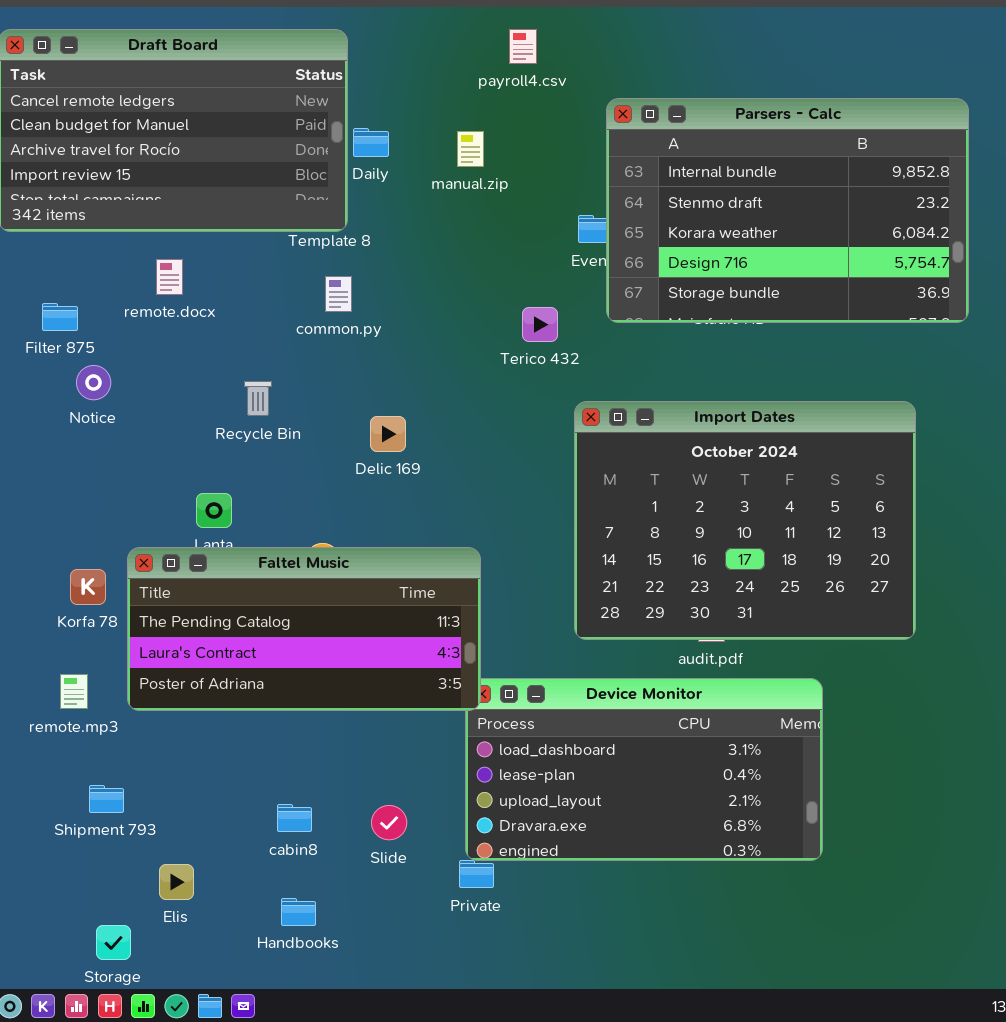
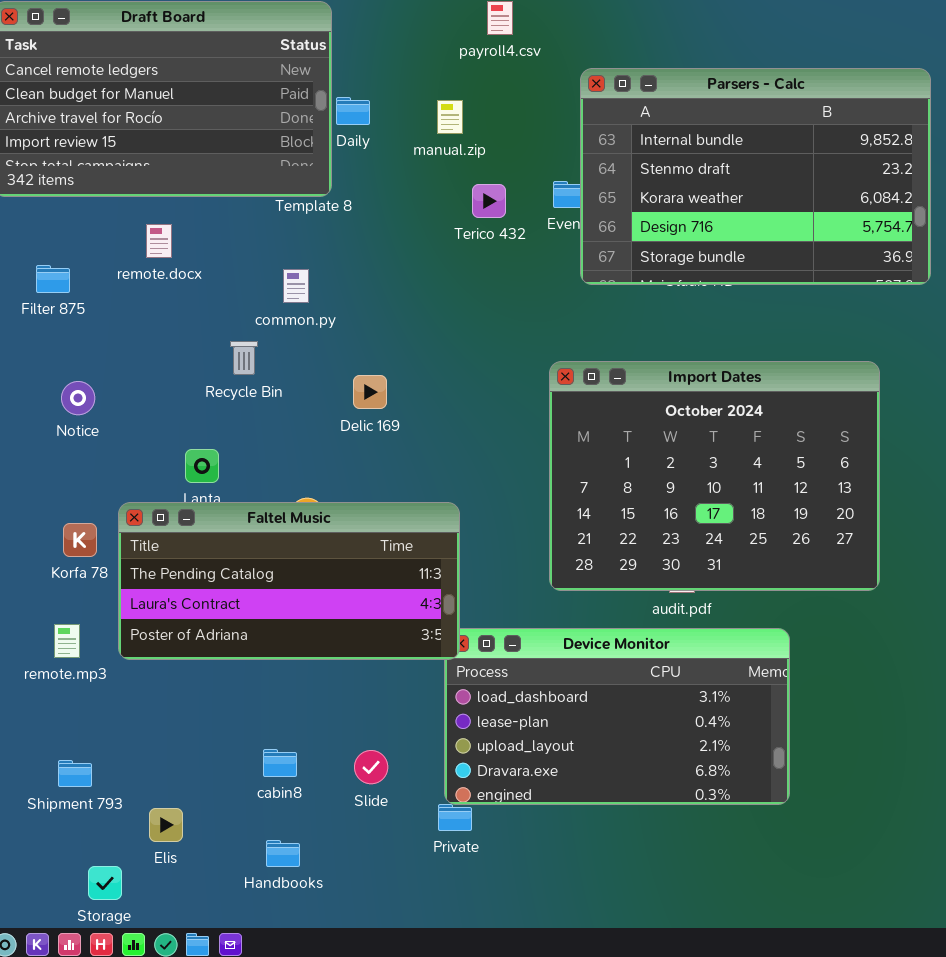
common.py: [325,276,352,312] -> [283,269,309,303], moved
Terico 432: [522,307,558,342] -> [472,184,506,218], moved
Notice: [76,365,111,400] -> [61,381,95,415], moved
Shipment 793: [89,785,124,813] -> [58,760,92,787], moved

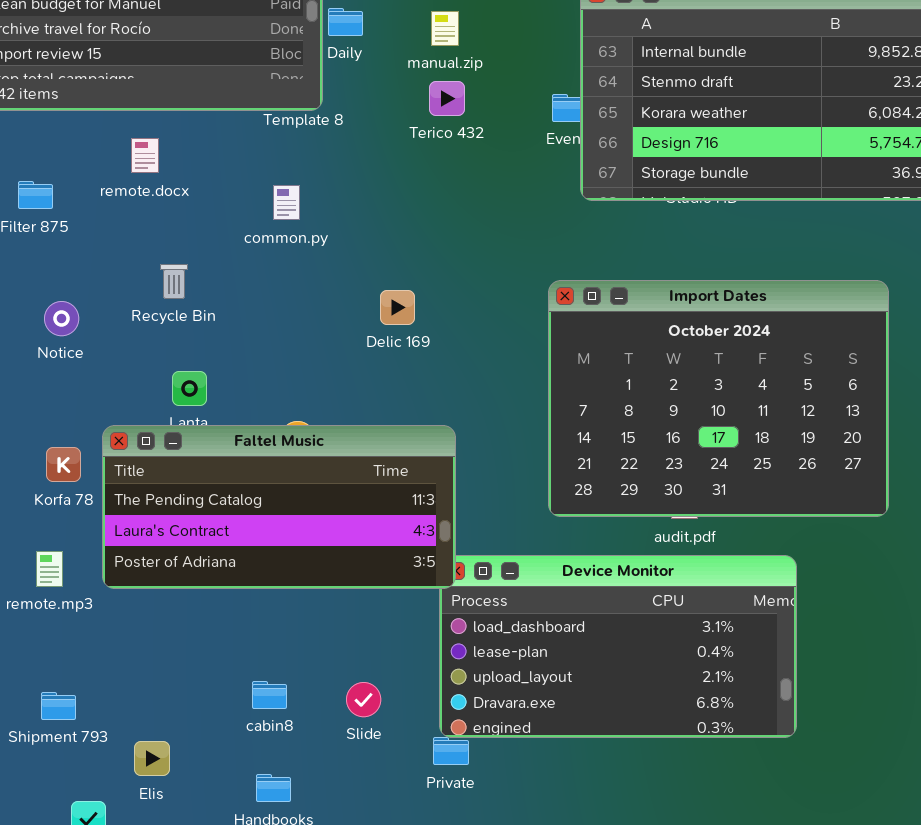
Terico 432: [472,184,506,218] -> [429,81,465,116], moved
Recycle Bin: [230,341,258,375] -> [160,264,188,299], moved
Delic 169: [353,375,387,409] -> [380,290,415,325], moved

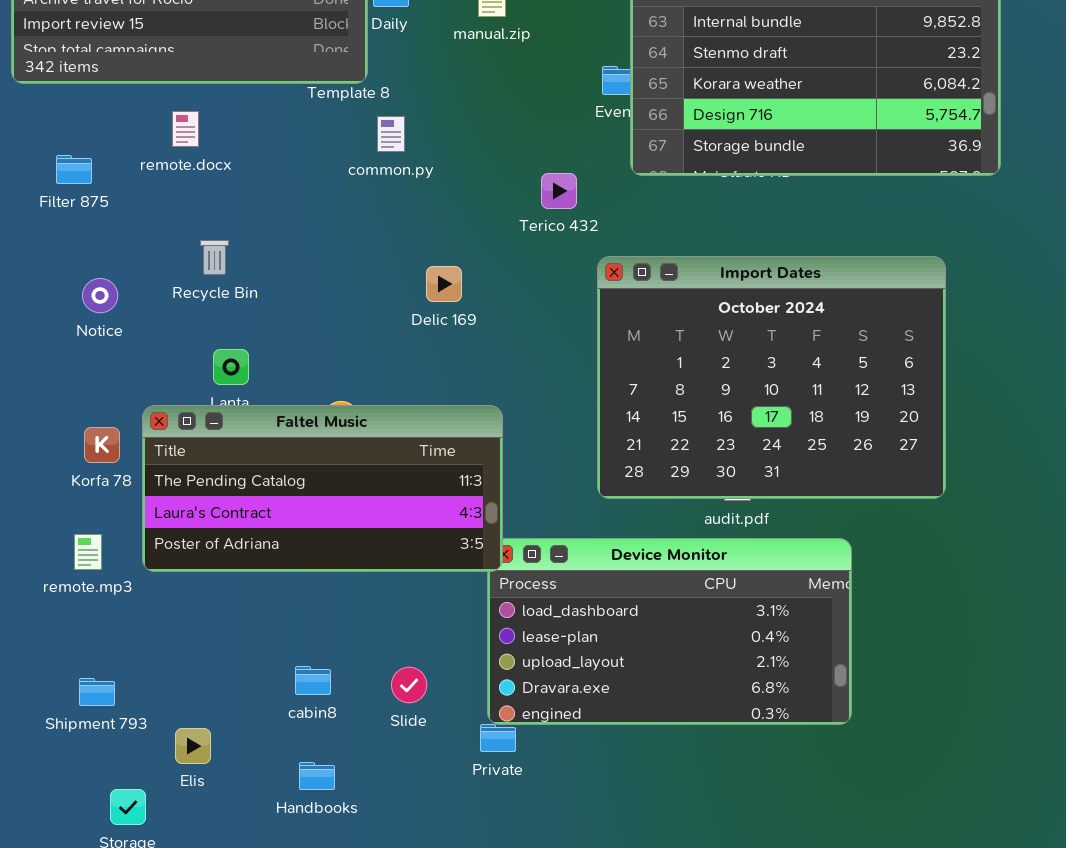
Terico 432: [429,81,465,116] -> [541,173,577,209], moved
common.py: [273,185,300,220] -> [377,116,405,152], moved

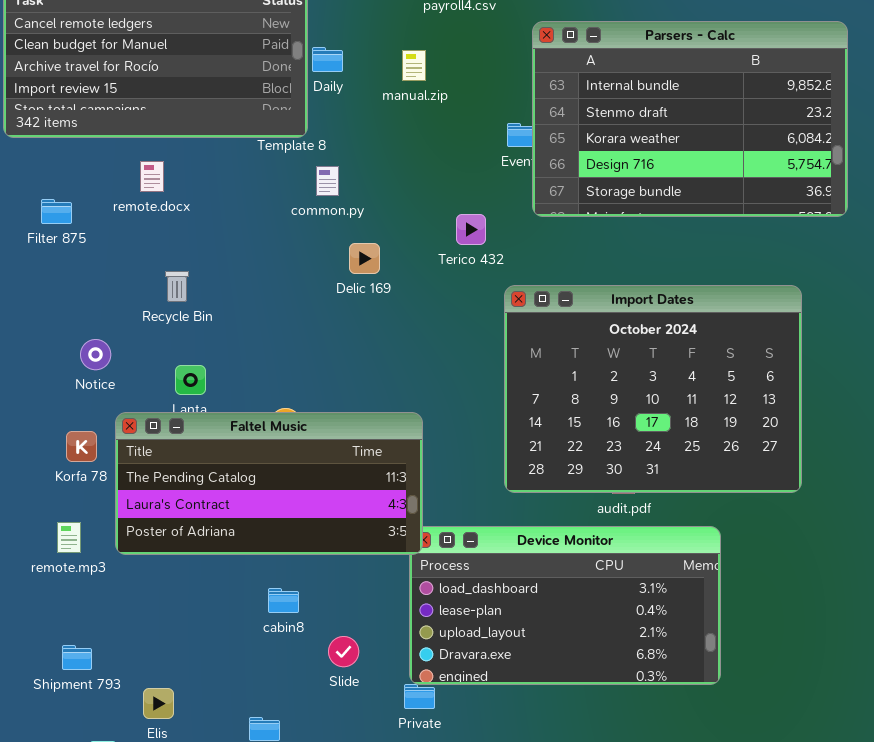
Delic 169: [426,266,462,302] -> [349,243,380,274], moved
Notice: [82,278,118,313] -> [80,339,111,370], moved
cabin8: [295,666,331,695] -> [268,588,299,613], moved

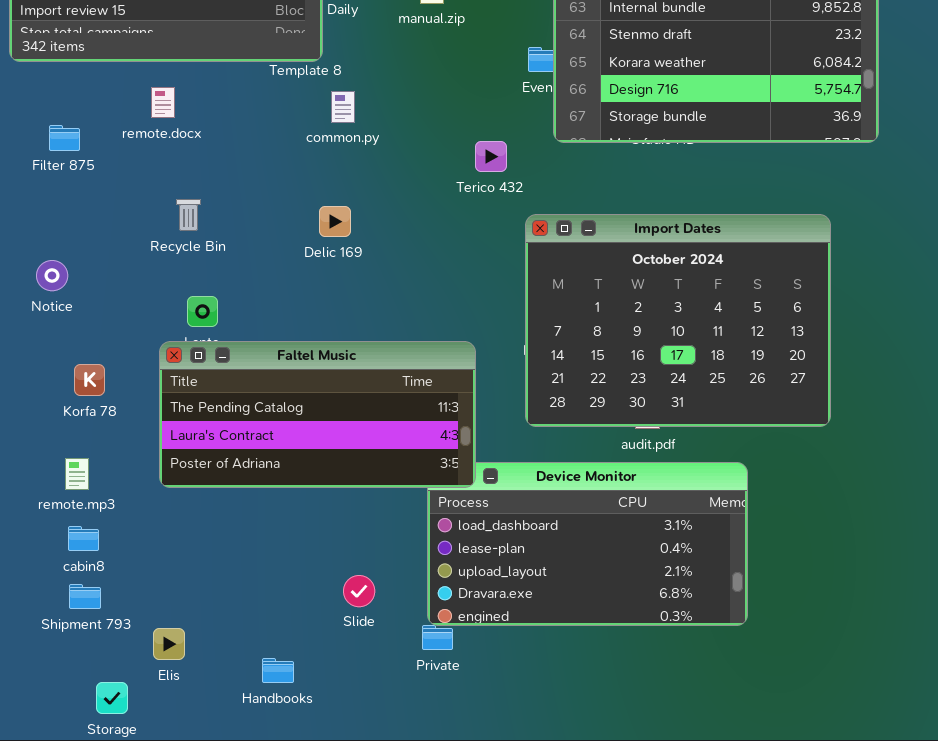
Delic 169: [349,243,380,274] -> [319,206,351,237], moved
Notice: [80,339,111,370] -> [36,260,68,291], moved
Faltel Music: [115,412,423,555] -> [159,341,476,488], moved
cabin8: [268,588,299,613] -> [68,526,99,551], moved

